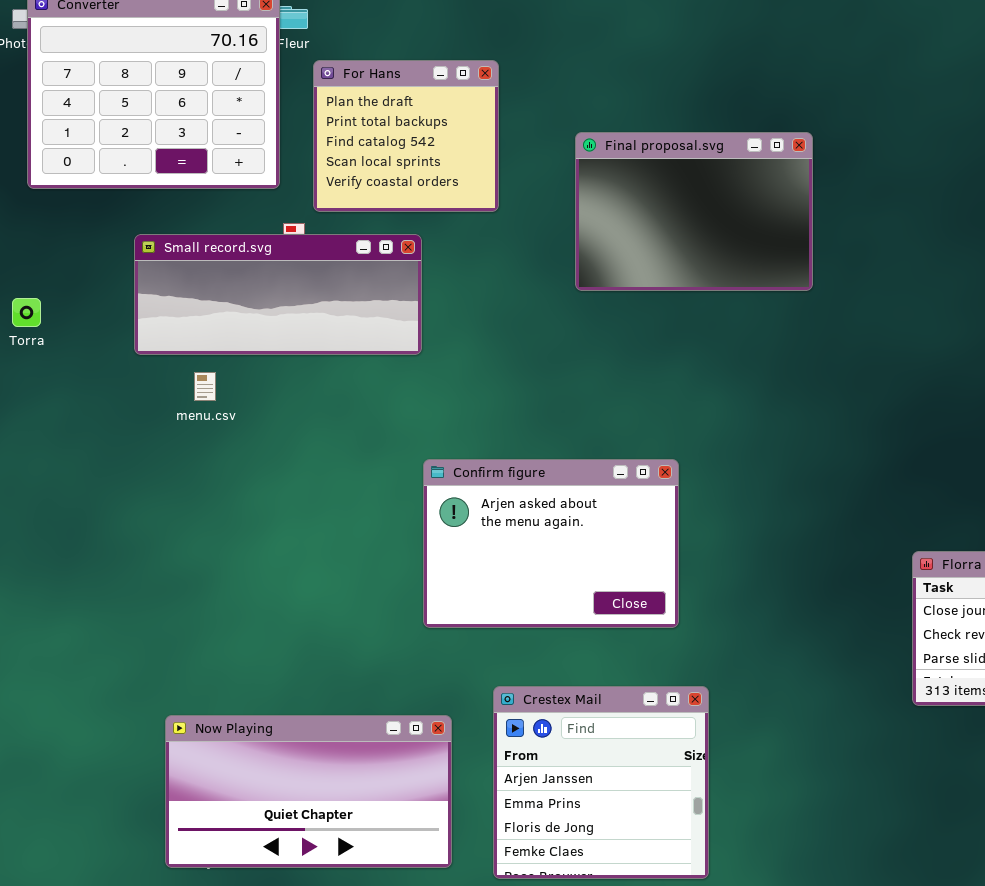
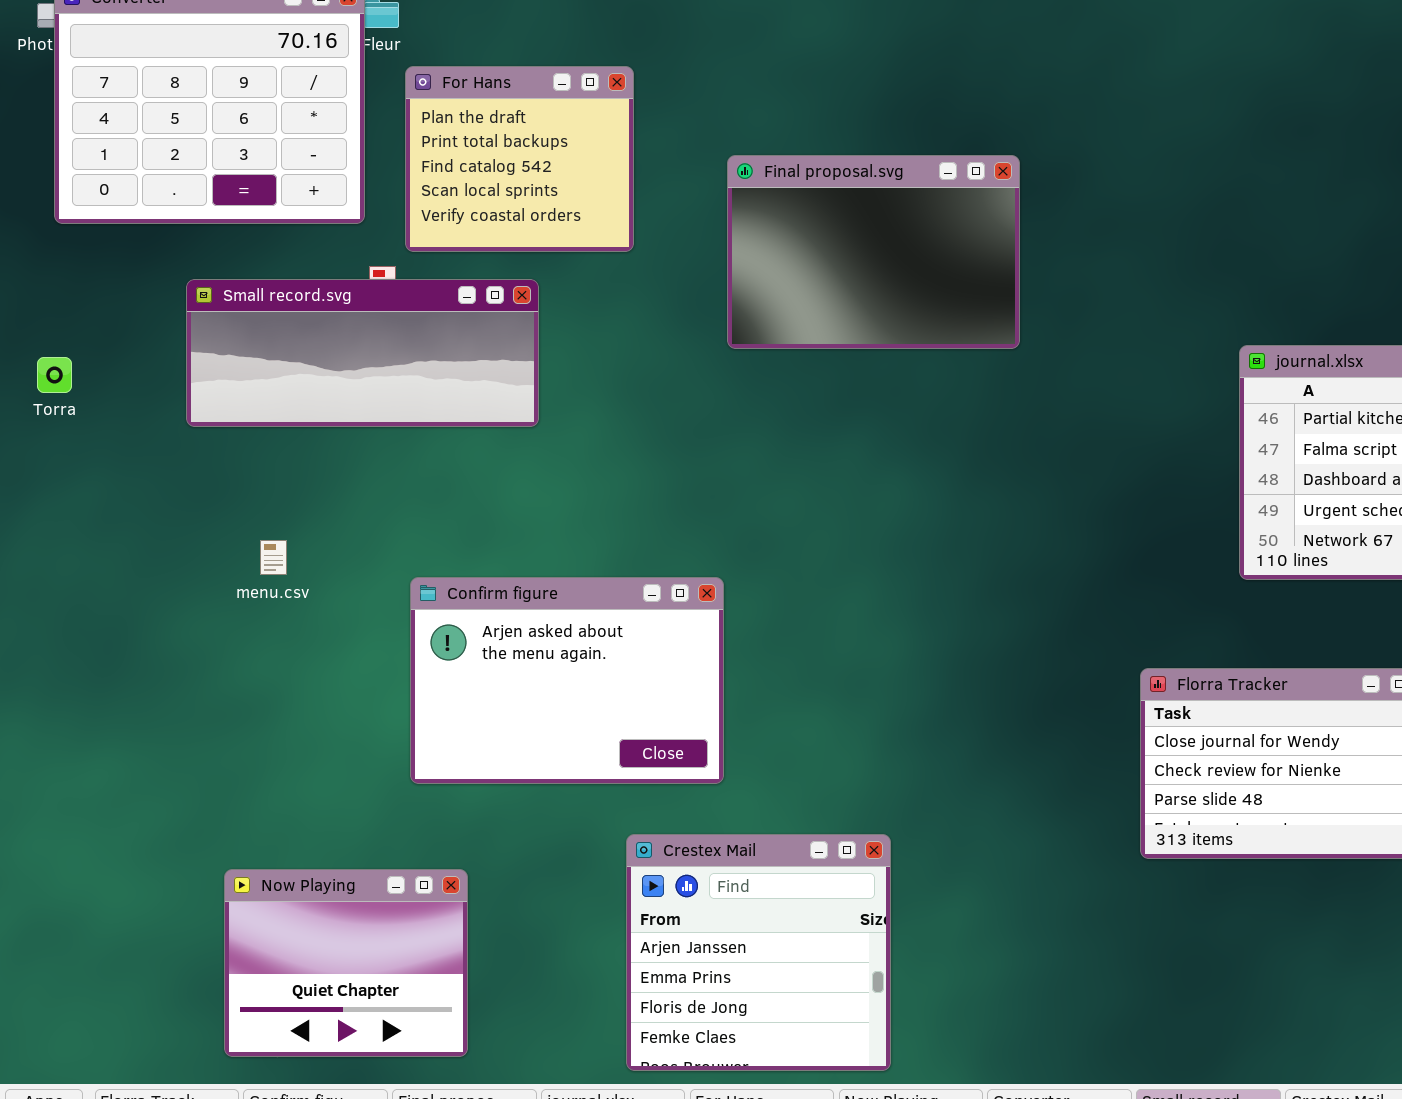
menu.csv: [194,372,216,401] -> [260,540,287,575], moved
Confirm figure: [423,459,679,628] -> [410,577,724,784], moved
Now Playing: [165,715,452,868] -> [224,869,468,1057], resized

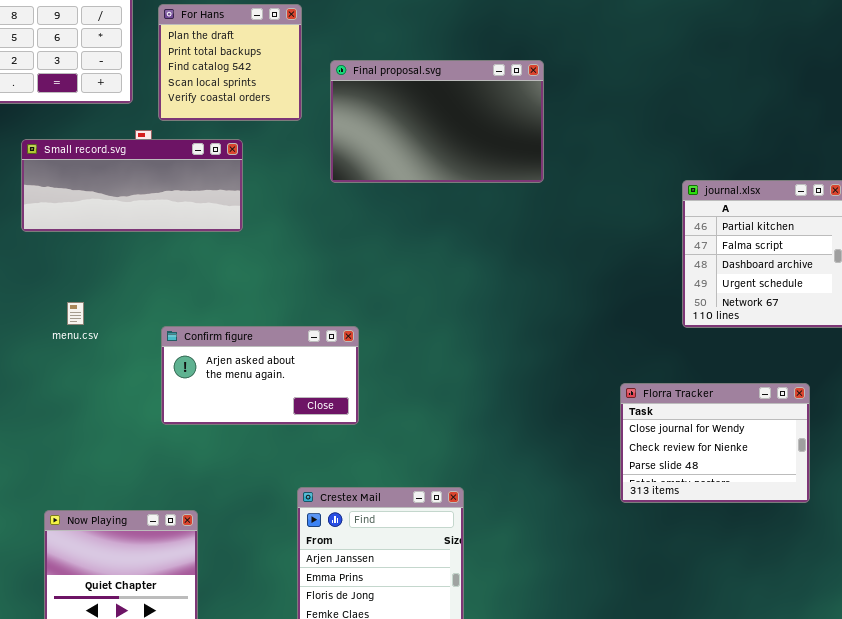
Final proposal.svg: [727,155,1020,349] -> [330,60,544,183], resized
Confirm figure: [410,577,724,784] -> [161,326,359,425], resized

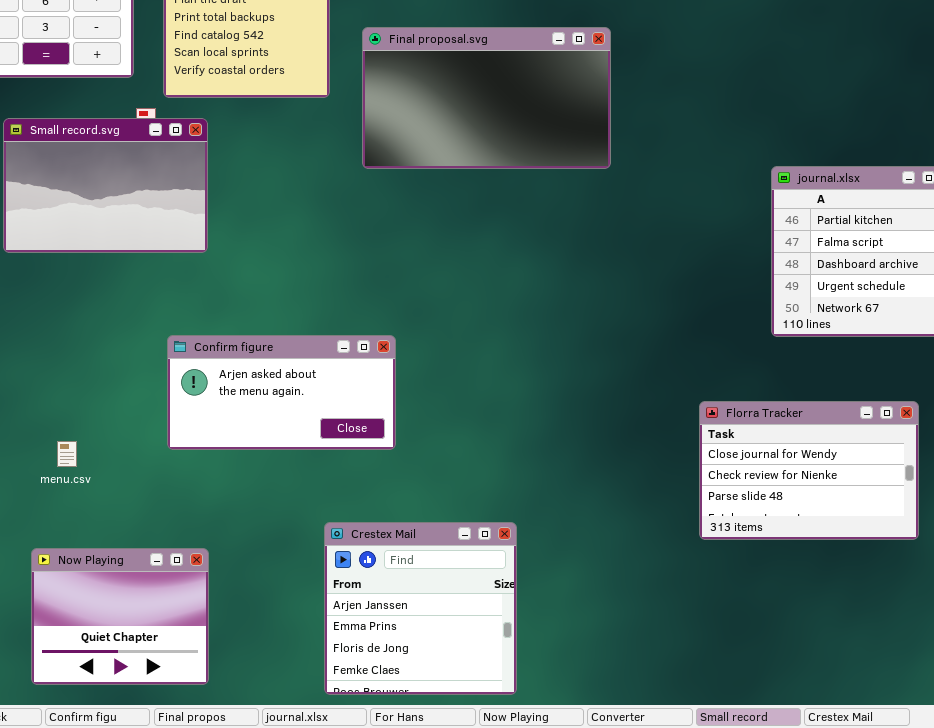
Small record.svg: [21,139,243,232] -> [3,118,208,253], resized
menu.csv: [67,302,84,325] -> [57,441,77,467], moved

